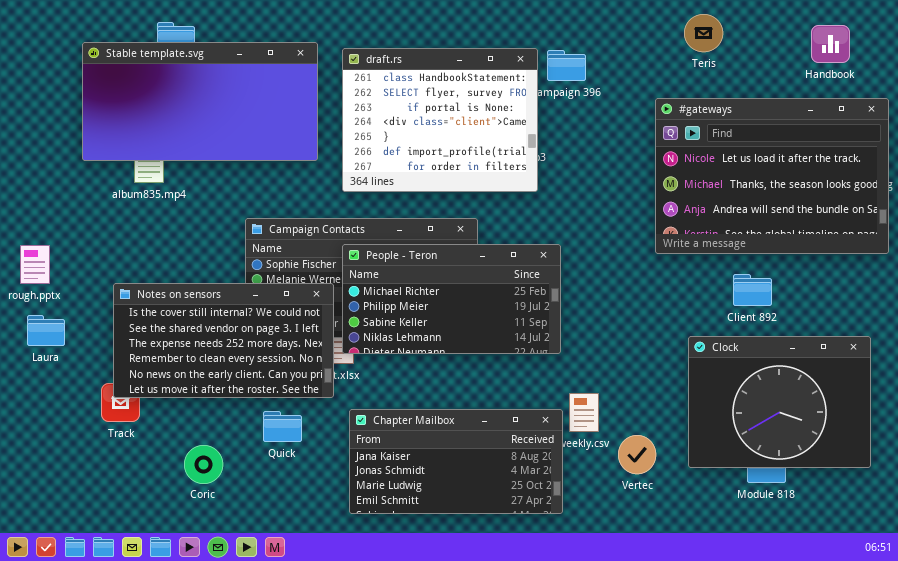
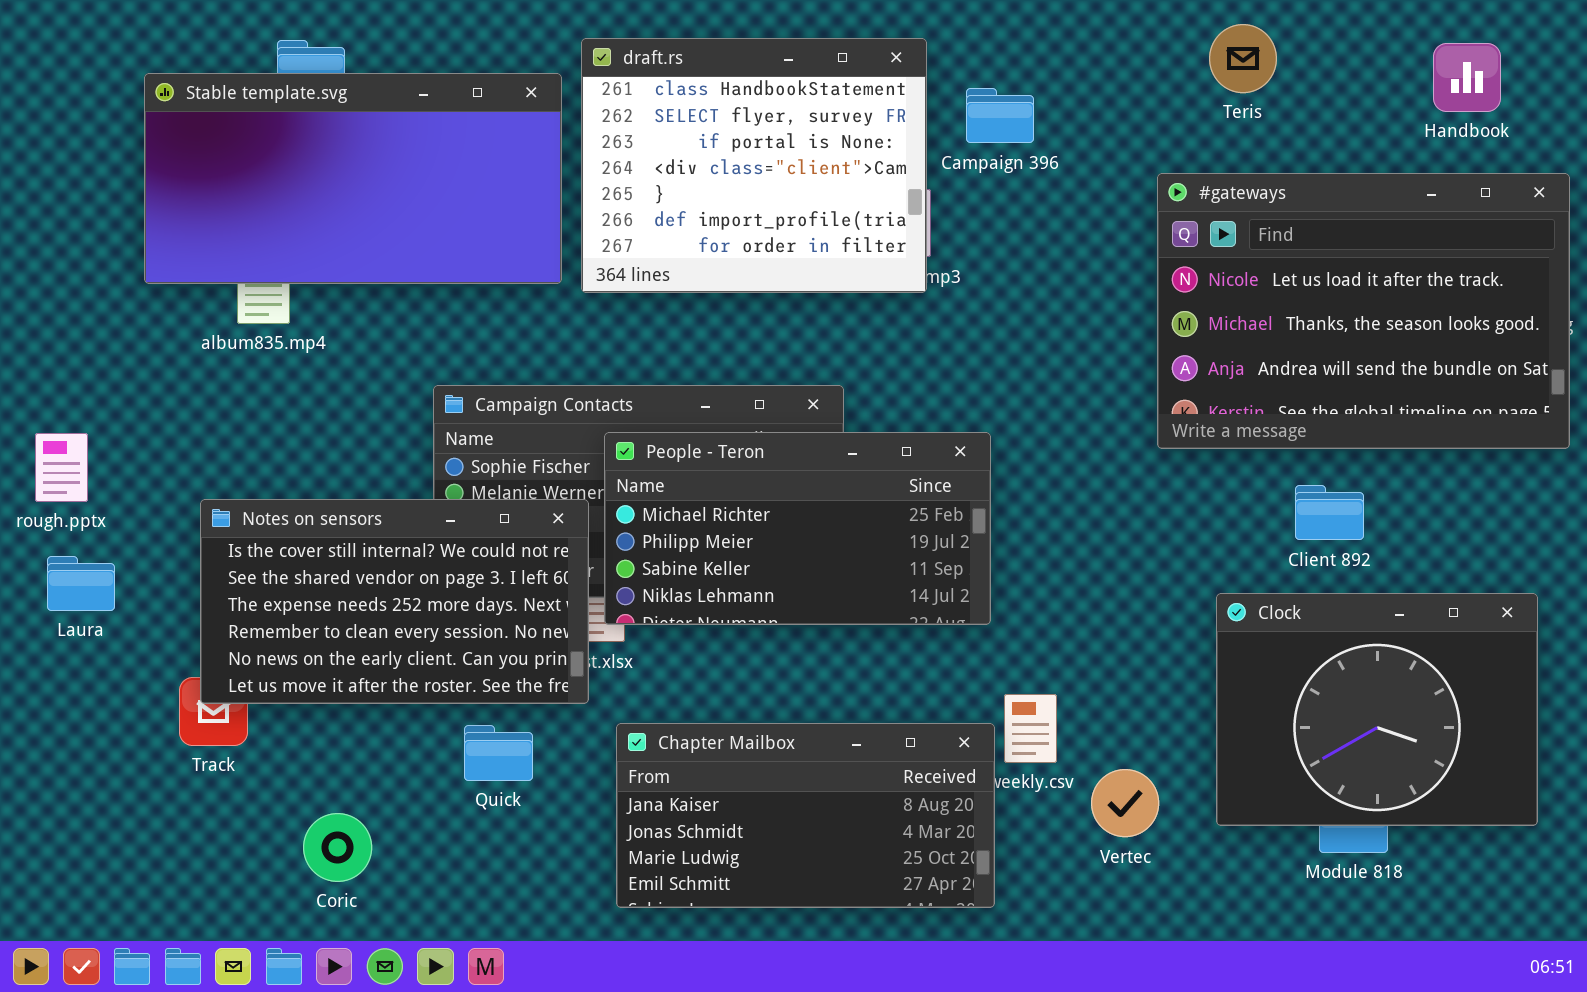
draft.rs: [342,48,538,192] -> [581,38,927,293], moved
Coric: [184,445,223,484] -> [303,813,372,882], moved

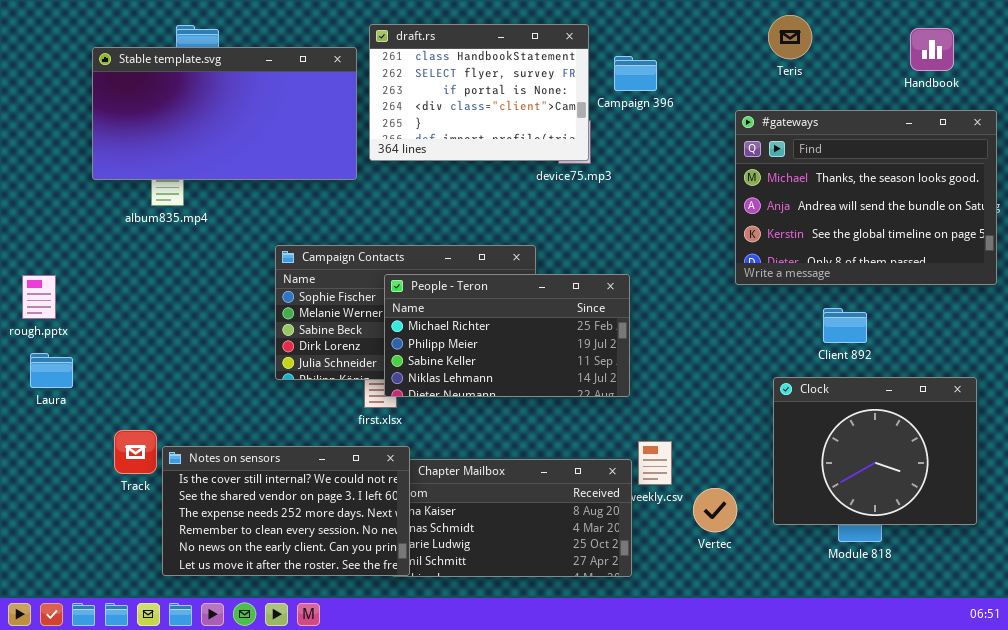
draft.rs: [581,38,927,293] -> [369,24,589,161], resized
#gateways: [1157,173,1570,449] -> [735,110,997,285], scrolled down 1 row
Notes on sensors: [200,499,589,704] -> [162,446,410,576], moved

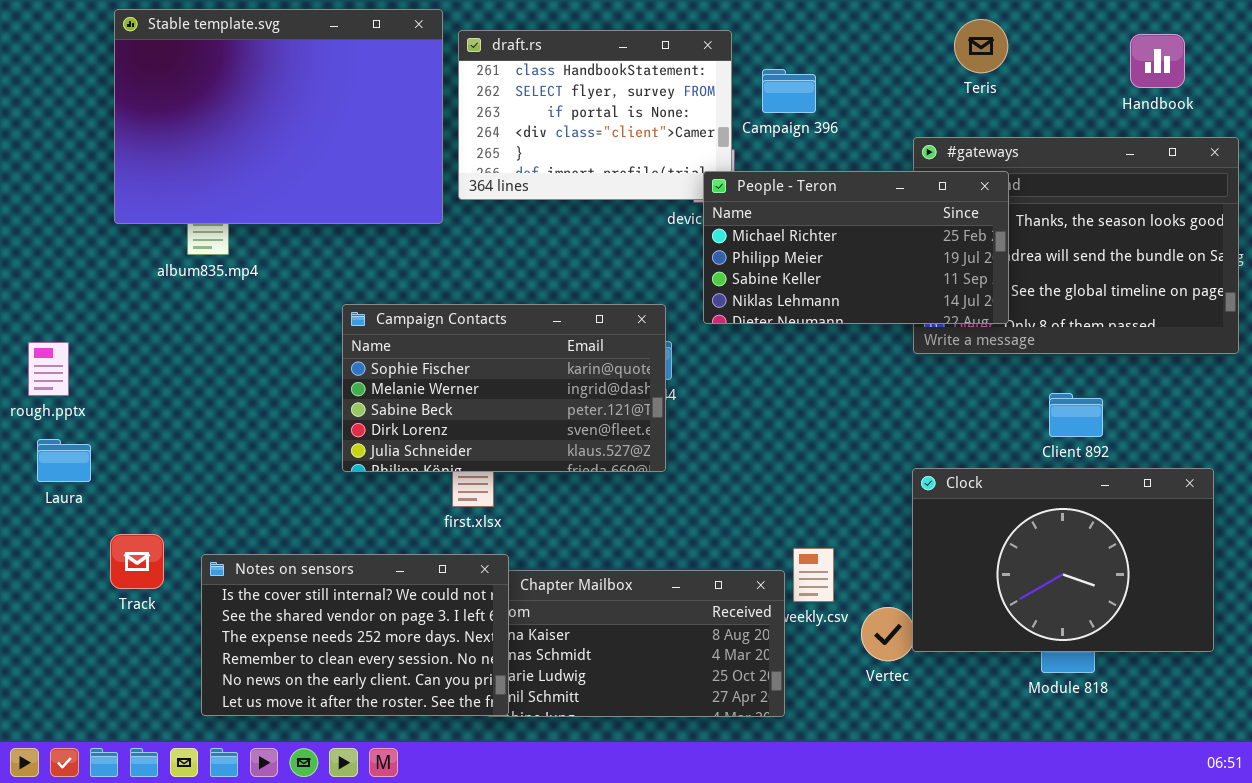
Stable template.svg: [92,47,357,180] -> [114,9,443,224], resized
People - Teron: [384,274,630,397] -> [703,171,1009,324], moved
Client 892: [823,308,867,343] -> [1049,393,1103,437], moved
Clock: [773,377,977,525] -> [912,468,1214,652], resized
Track: [114,430,157,474] -> [110,534,164,589], moved

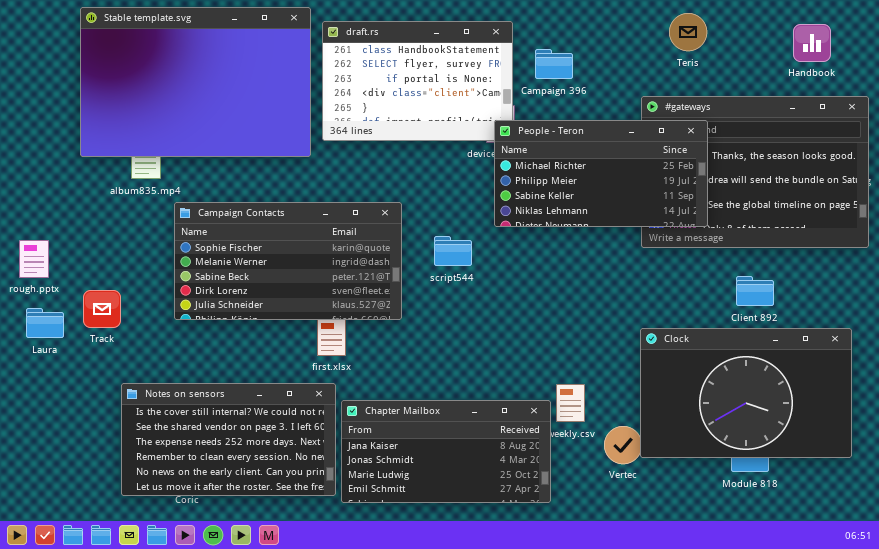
Campaign Contacts: [342,304,666,472] -> [174,202,402,320], moved
Track: [110,534,164,589] -> [83,290,121,328], moved
Notes on sensors: [201,554,509,716] -> [121,383,336,496], moved

